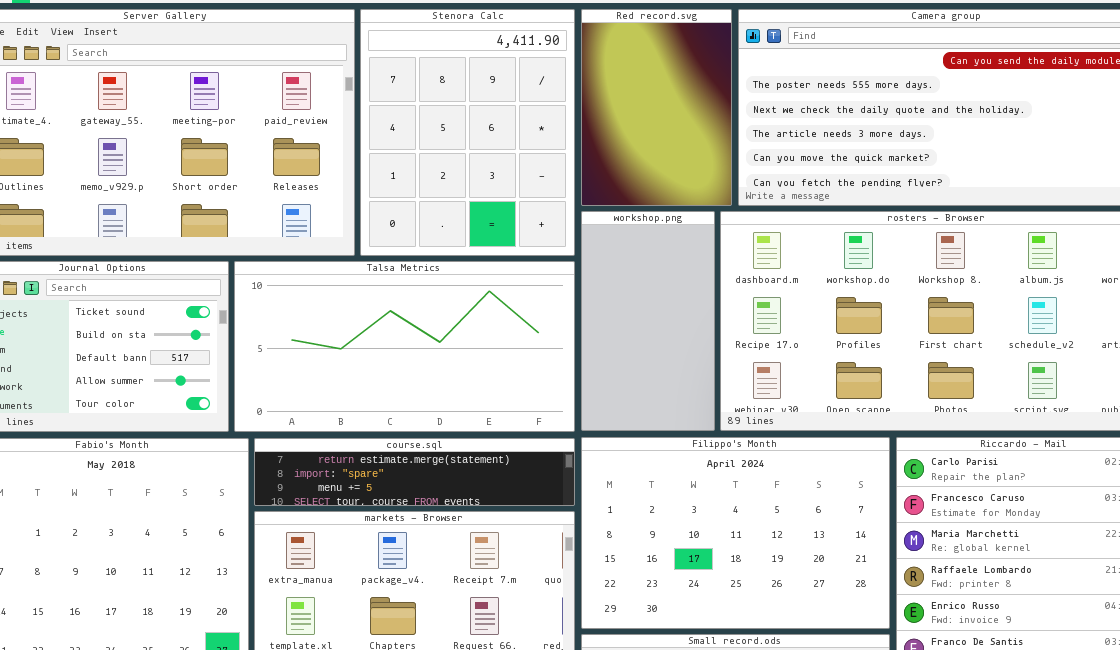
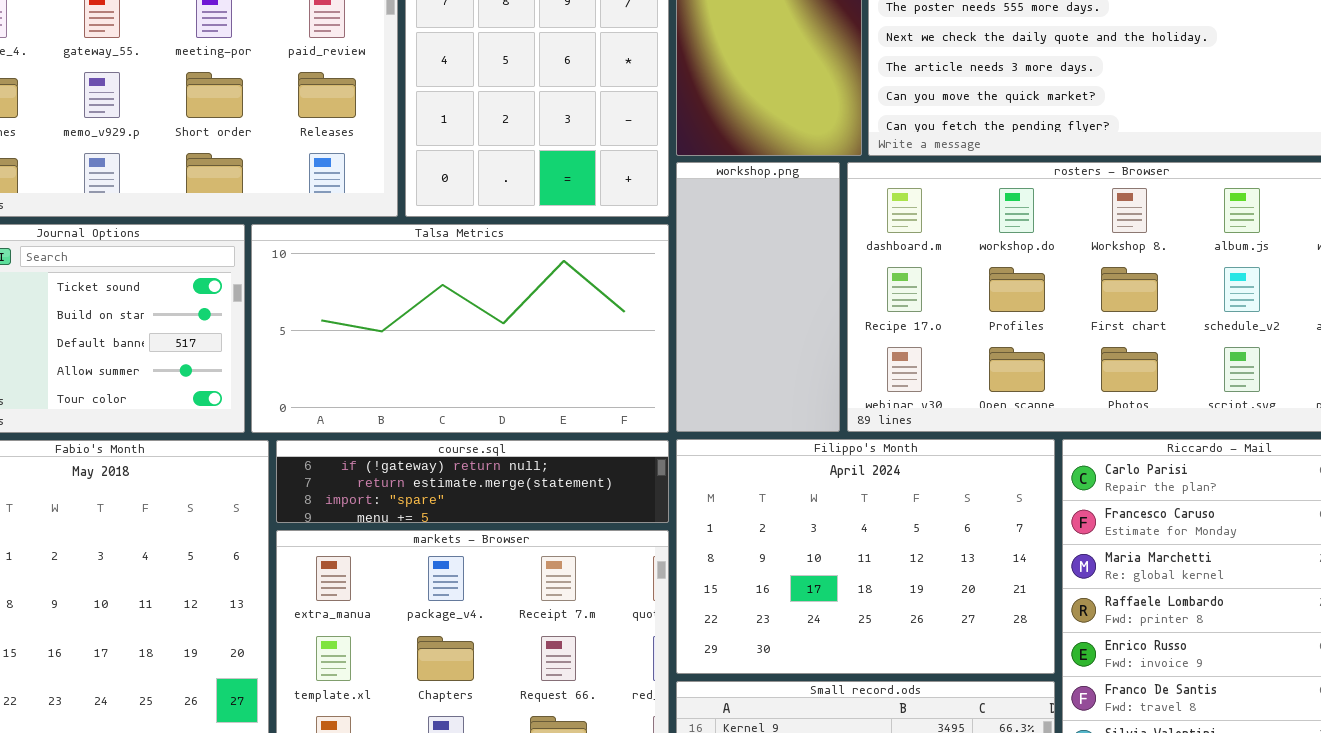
course.sql: [254,438,575,506] -> [276,440,669,523], scrolled up 1 row

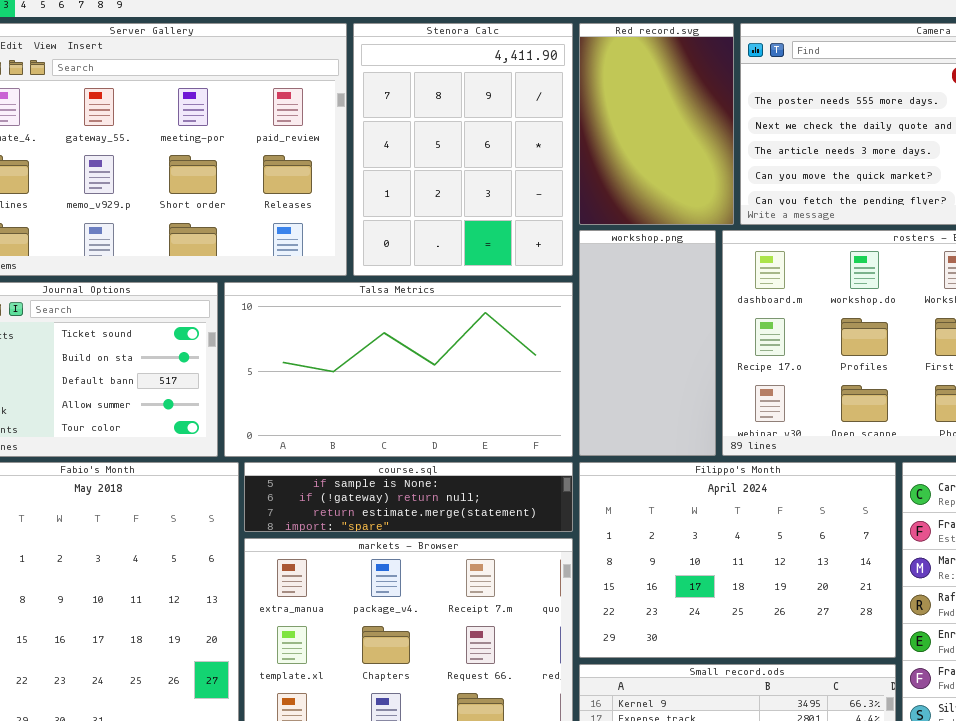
course.sql: [276,440,669,523] -> [244,462,573,532], scrolled up 1 row

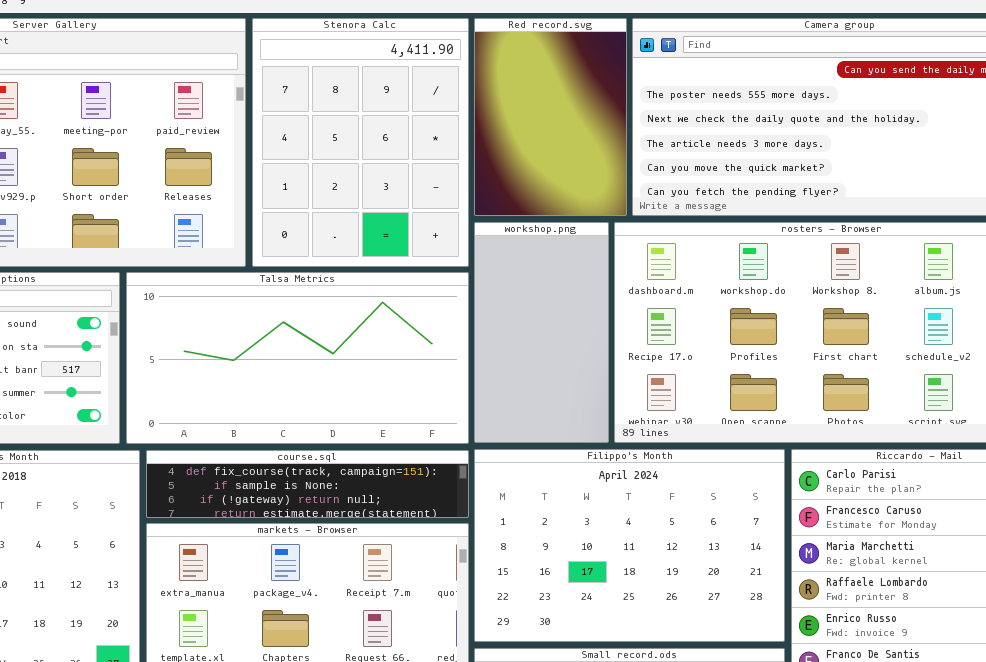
course.sql: [244,462,573,532] -> [146,450,469,518], scrolled up 1 row

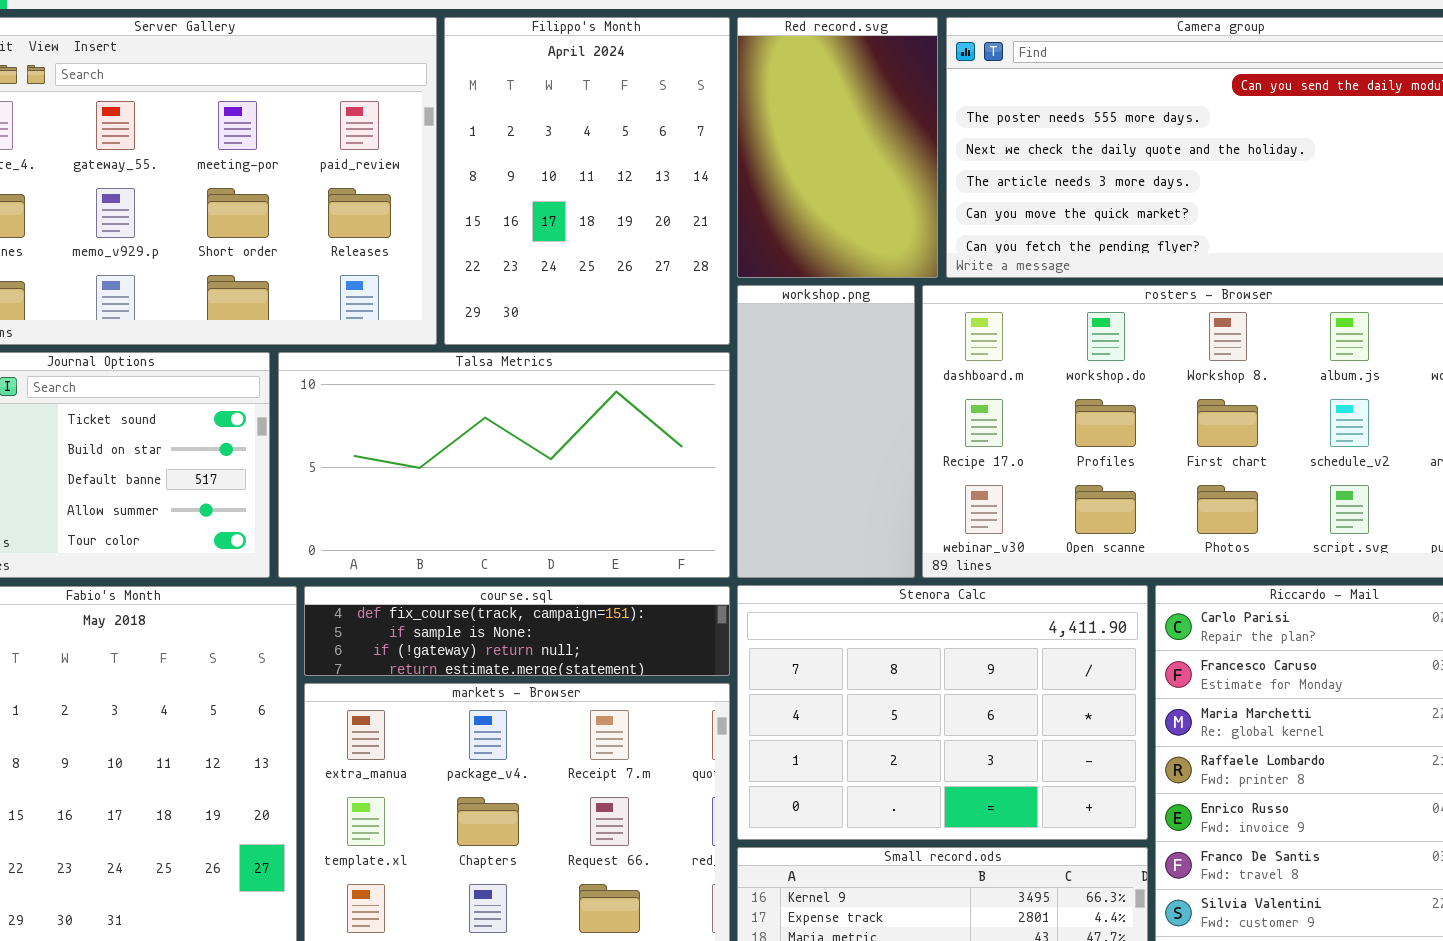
Stenora Calc: [252,18,469,267] -> [737,585,1148,840], moved, resized
Filippo's Month: [474,449,785,642] -> [444,17,730,345], moved, resized

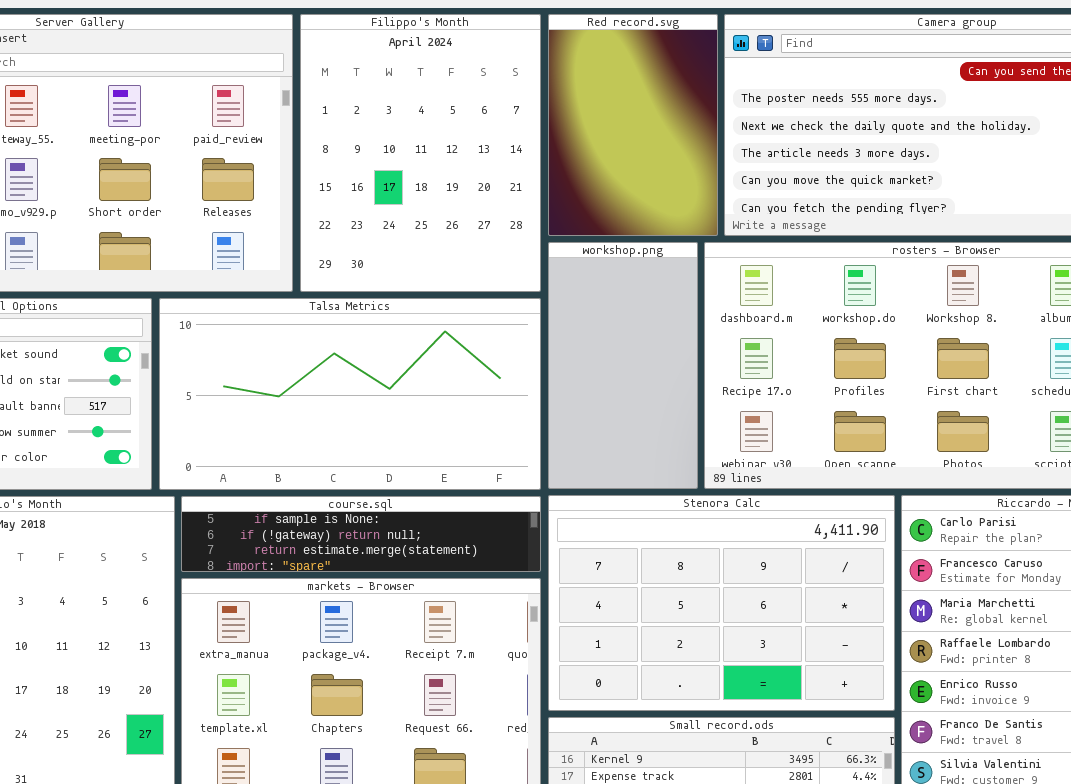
course.sql: [304,586,730,676] -> [181,496,541,572], scrolled down 1 row

